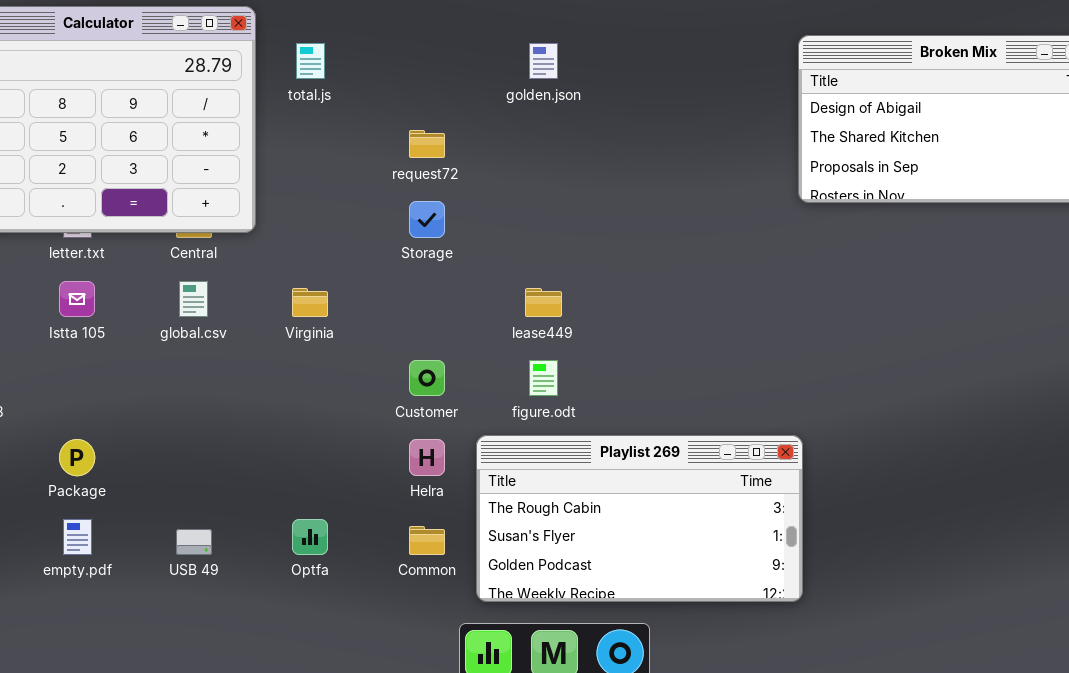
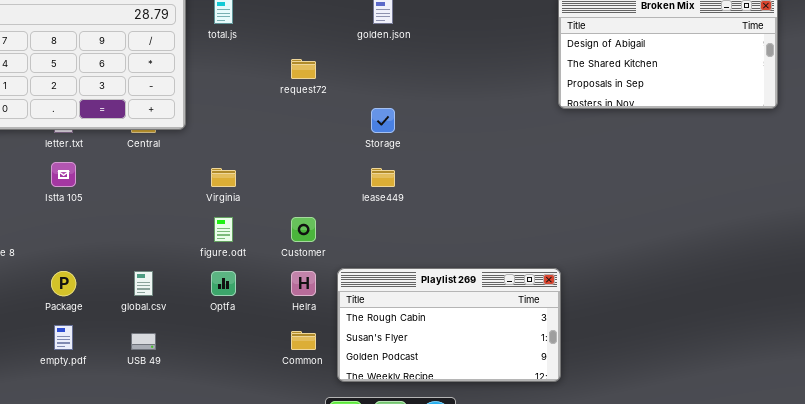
Storage: [409,201,445,238] -> [371,108,395,133], moved
global.csv: [179,281,208,317] -> [134,271,153,296], moved
figure.odt: [529,360,558,396] -> [214,217,233,242], moved
Optfa: [292,519,328,555] -> [211,271,236,296], moved

